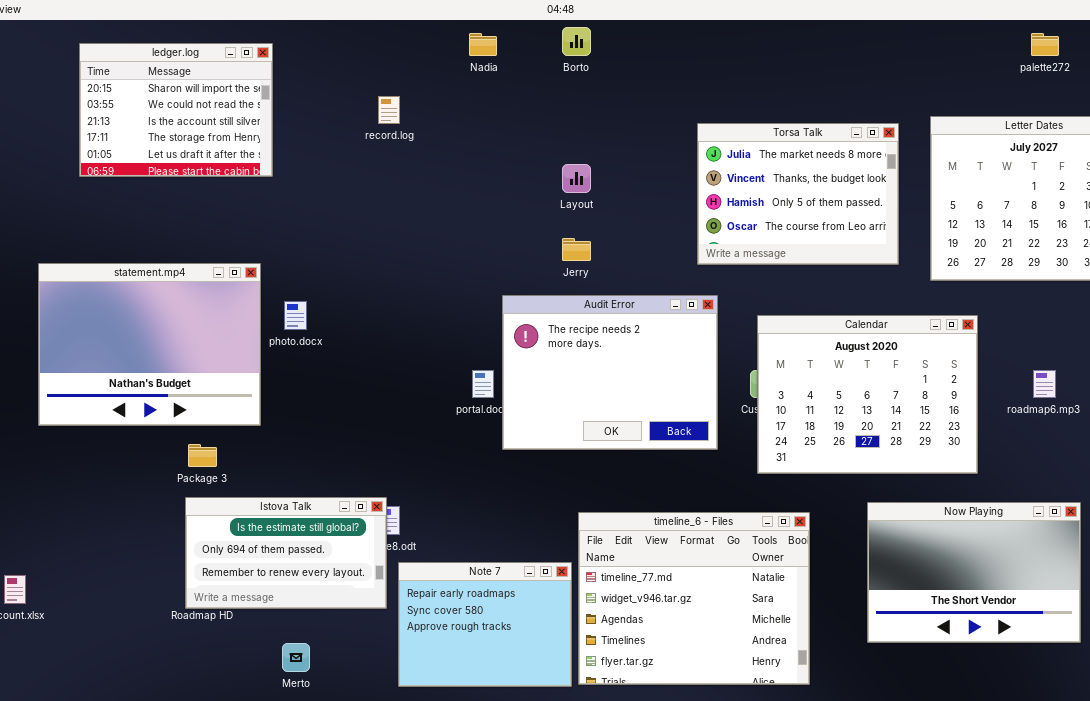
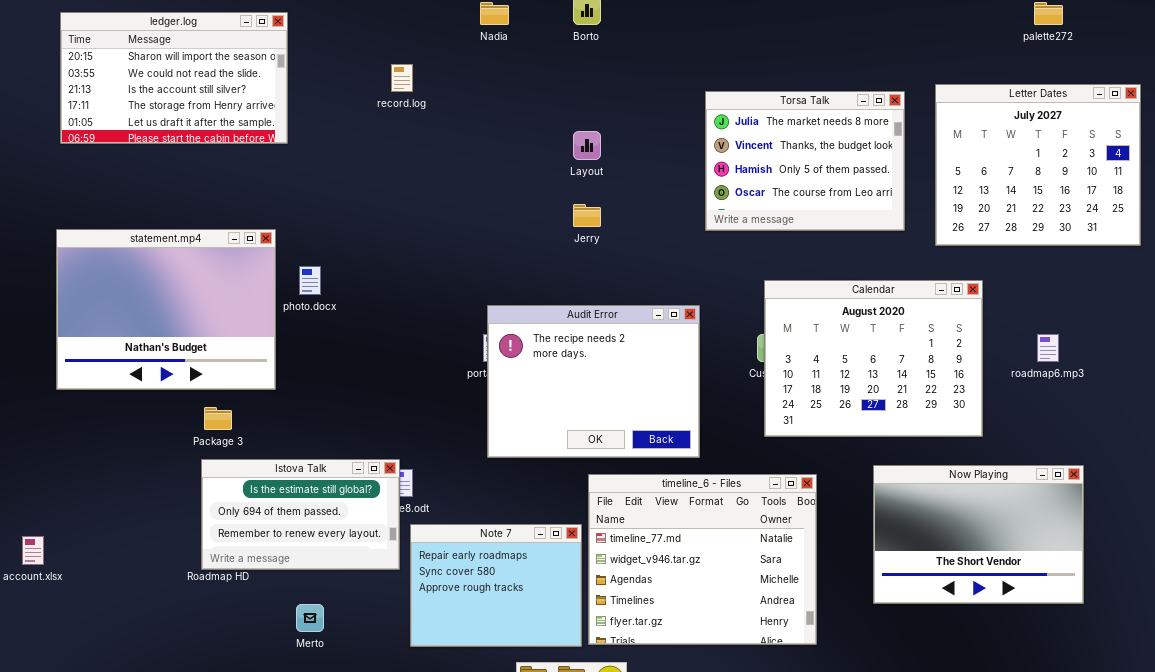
ledger.log: [79,43,273,177] -> [60,12,288,144], resized
Audit Error: [502,295,718,450] -> [487,305,700,458], moved

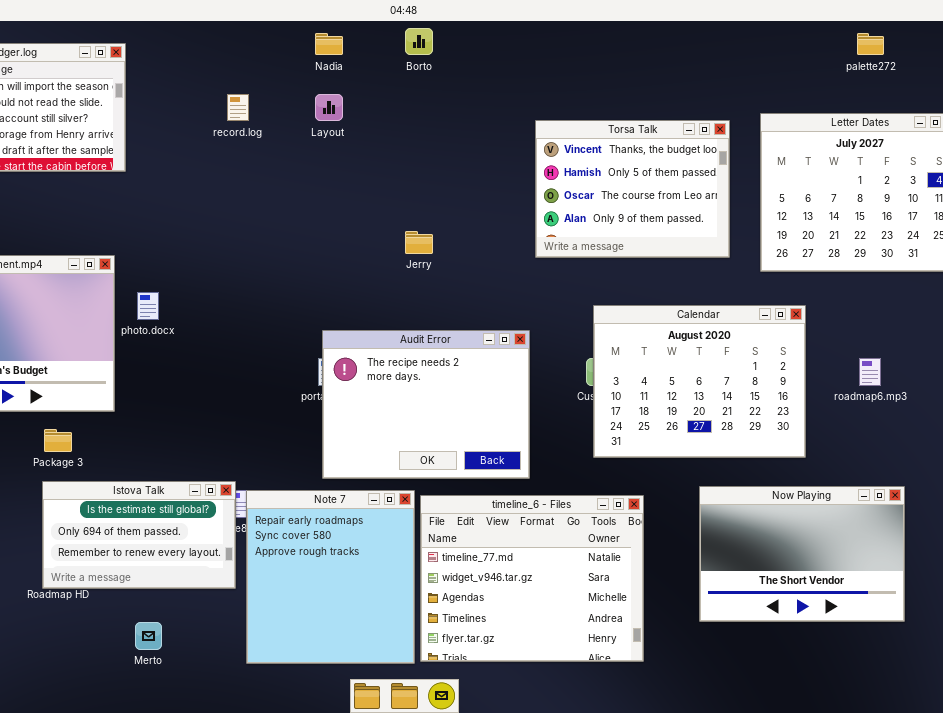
Torsa Talk: [705,91,905,231] -> [535,120,730,258], scrolled down 1 row
Layout: [573,131,601,160] -> [315,94,343,121], moved
Note 7: [410,524,582,647] -> [246,490,415,664], resized

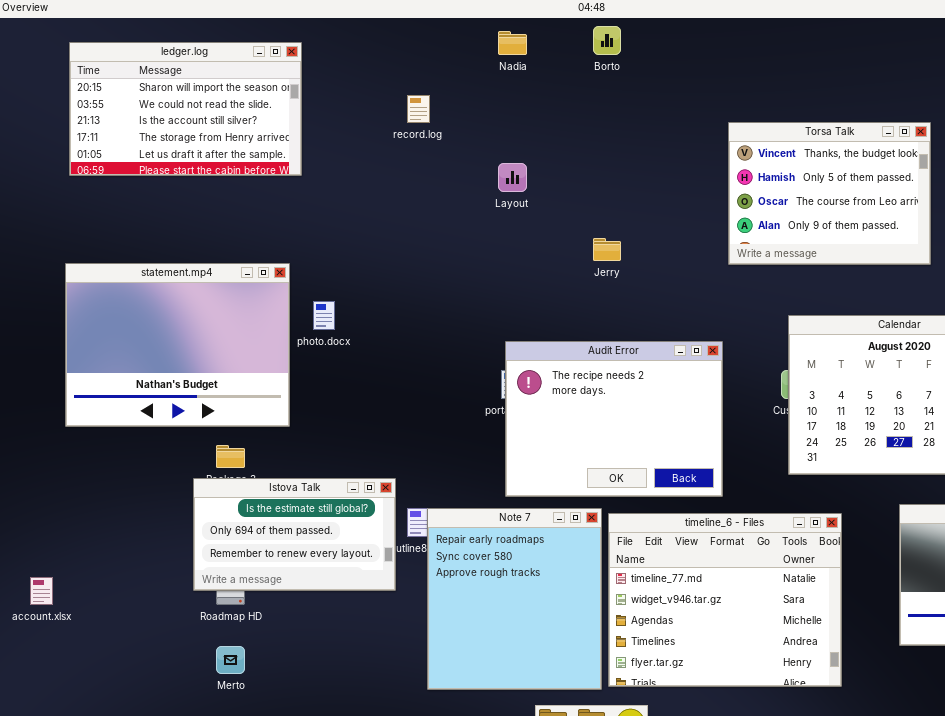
Layout: [315,94,343,121] -> [498,163,527,192], moved
Istova Talk: [42,481,236,589] -> [193,478,396,591], moved
Merto: [135,622,162,650] -> [216,646,245,674], moved

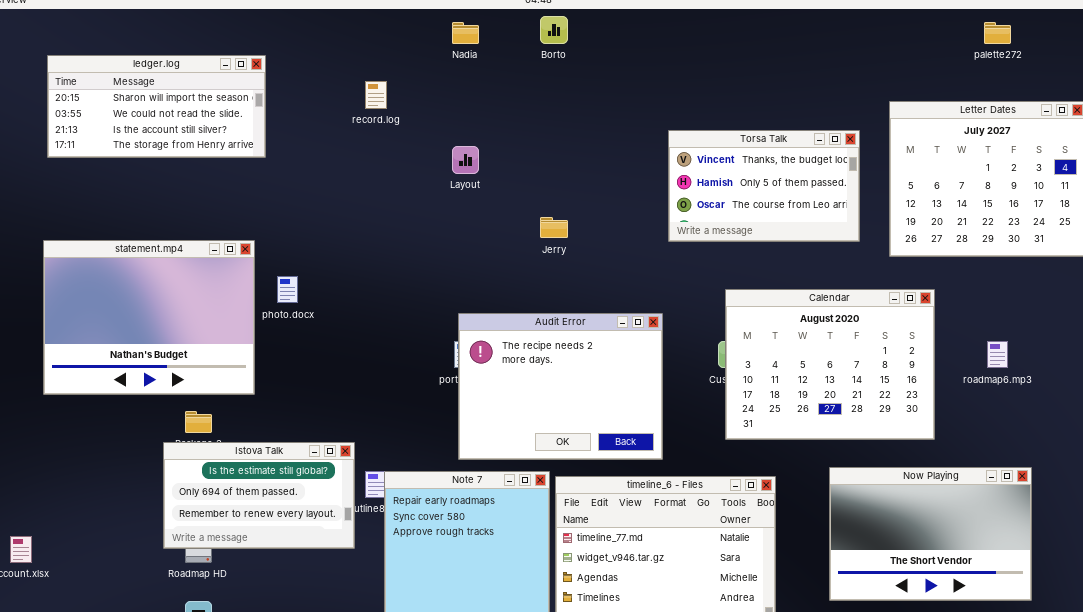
ledger.log: [69,42,302,176] -> [47,55,266,158], resized
Torsa Talk: [728,122,931,265] -> [668,130,860,242], resized

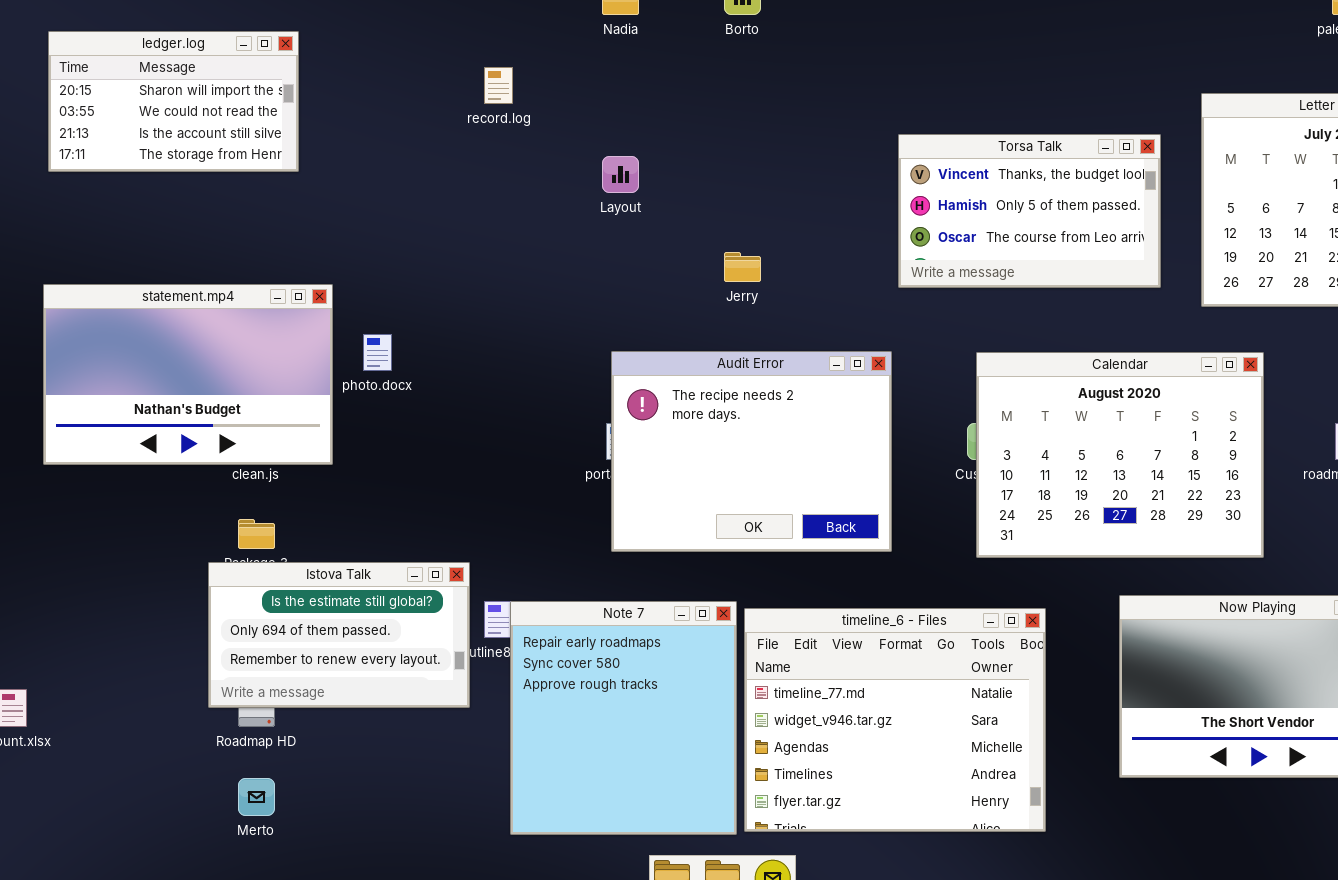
ledger.log: [47,55,266,158] -> [48,31,299,172], resized
statement.mp4: [43,240,255,395] -> [43,284,333,465], resized
Audit Error: [458,313,663,460] -> [611,351,892,552], moved

